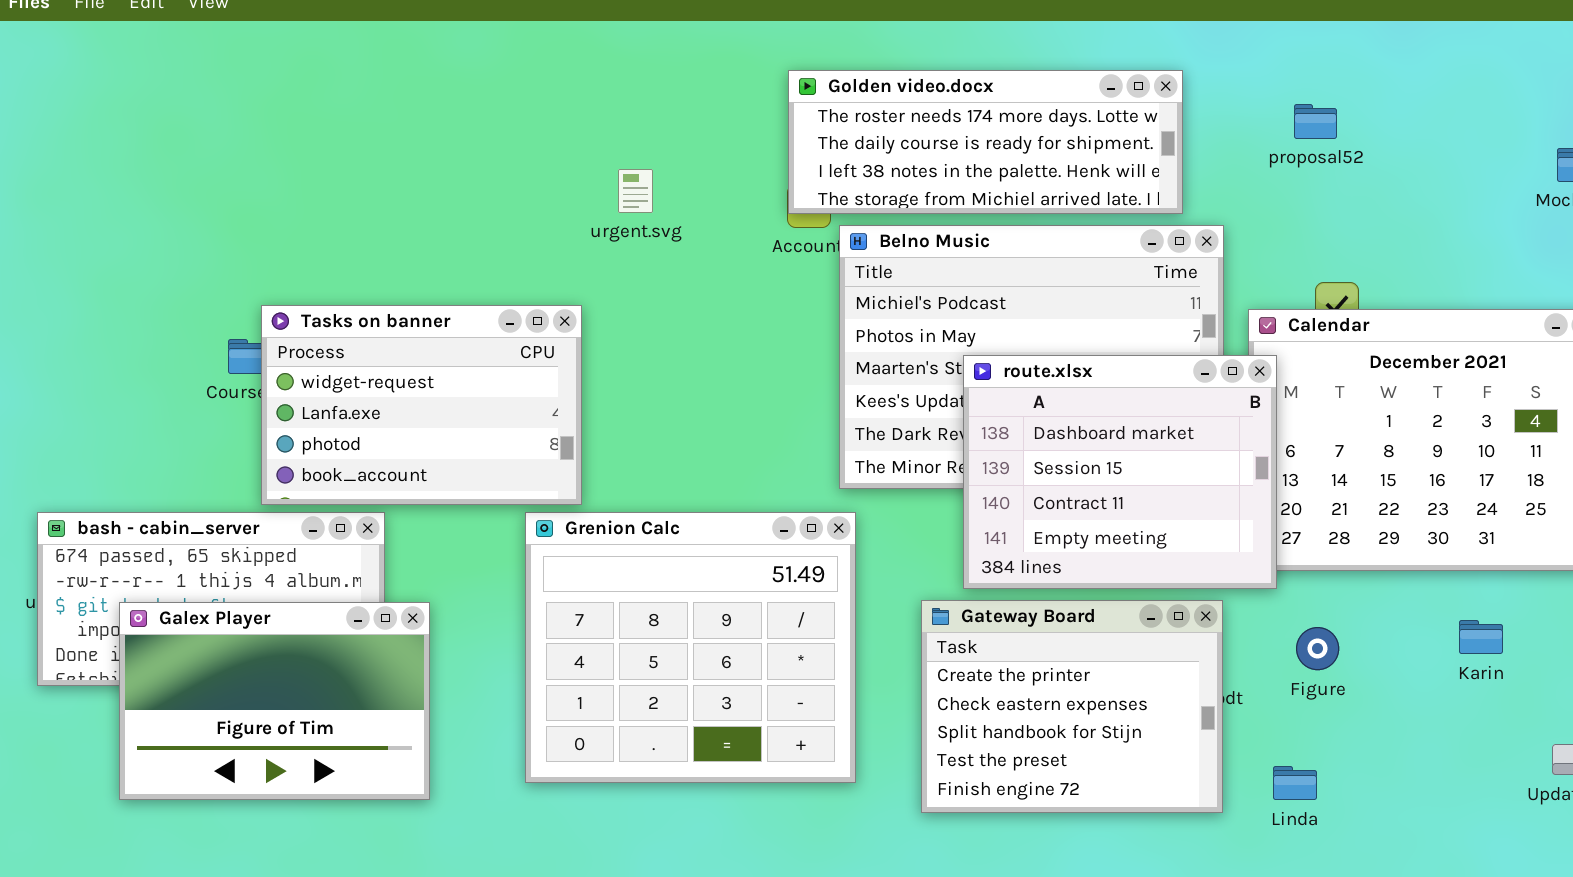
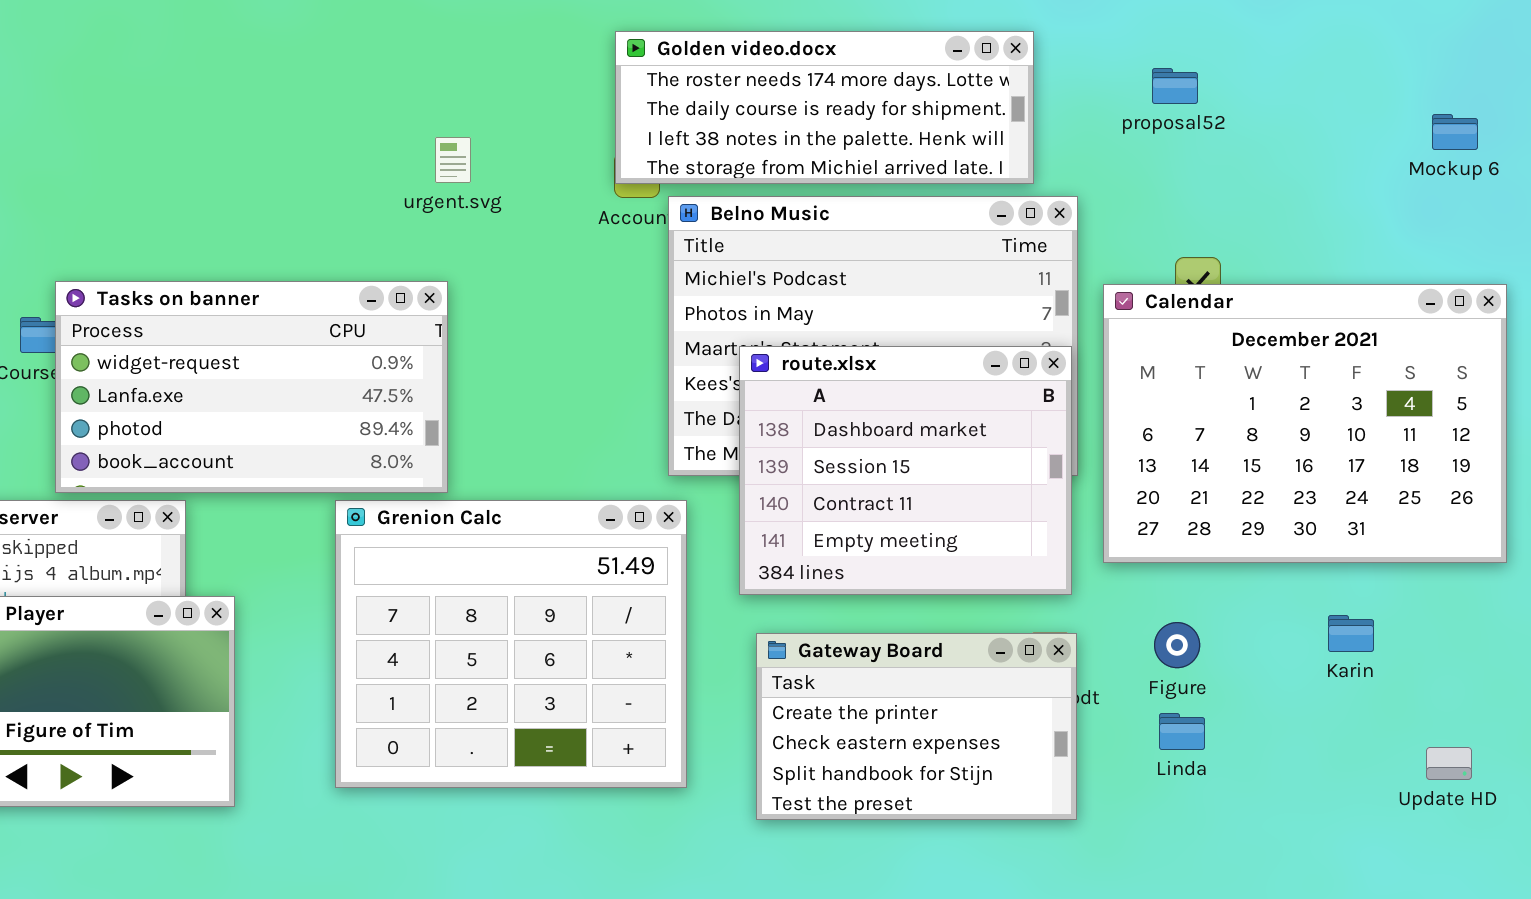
Tasks on banner: [261,305,582,505] -> [55,281,448,493], resized
route.xlsx: [963,355,1277,589] -> [739,346,1072,595], moved
Gateway Board: [921,600,1223,813] -> [756,633,1077,820], resized
Linda: [1273,766,1317,800] -> [1159,713,1205,750], moved

